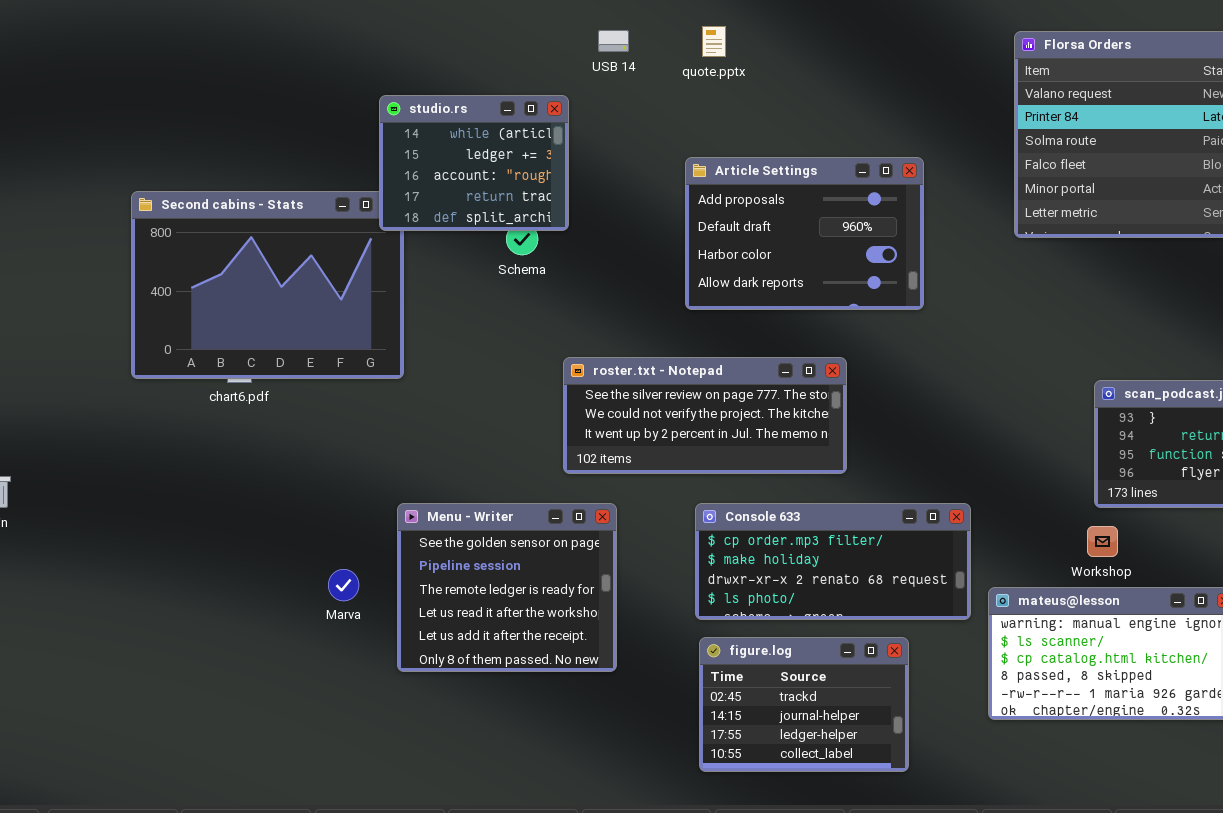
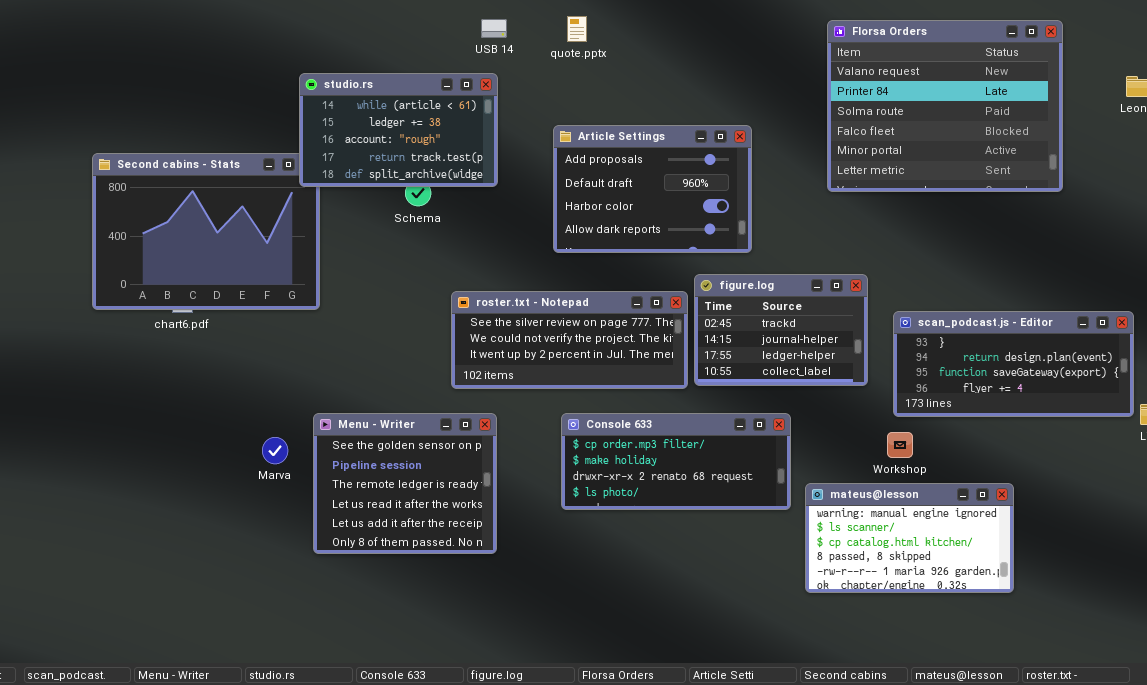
studio.rs: [379,95,569,231] -> [299,73,498,187], resized
Marva: [328,569,359,601] -> [262,437,288,464], moved
figure.log: [699,637,909,772] -> [694,274,868,386], moved

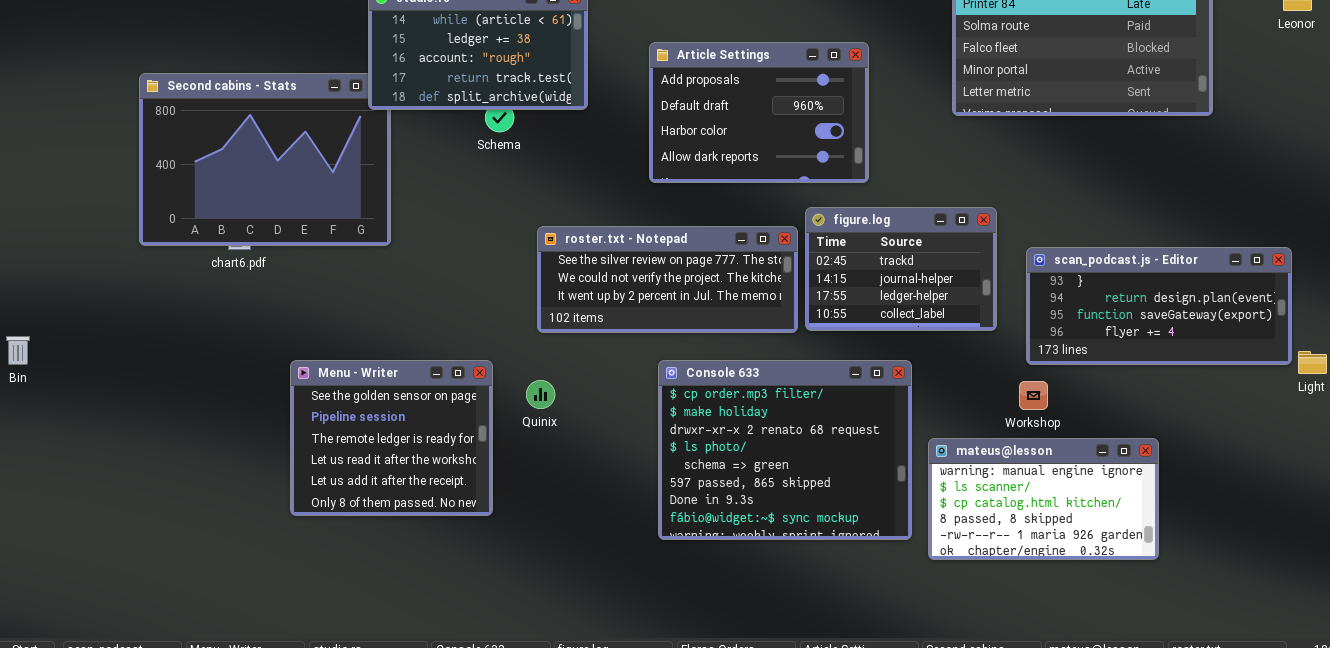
Menu - Writer: [313,413,497,554] -> [290,360,493,516], moved
Console 633: [561,413,791,510] -> [658,360,912,540], resized

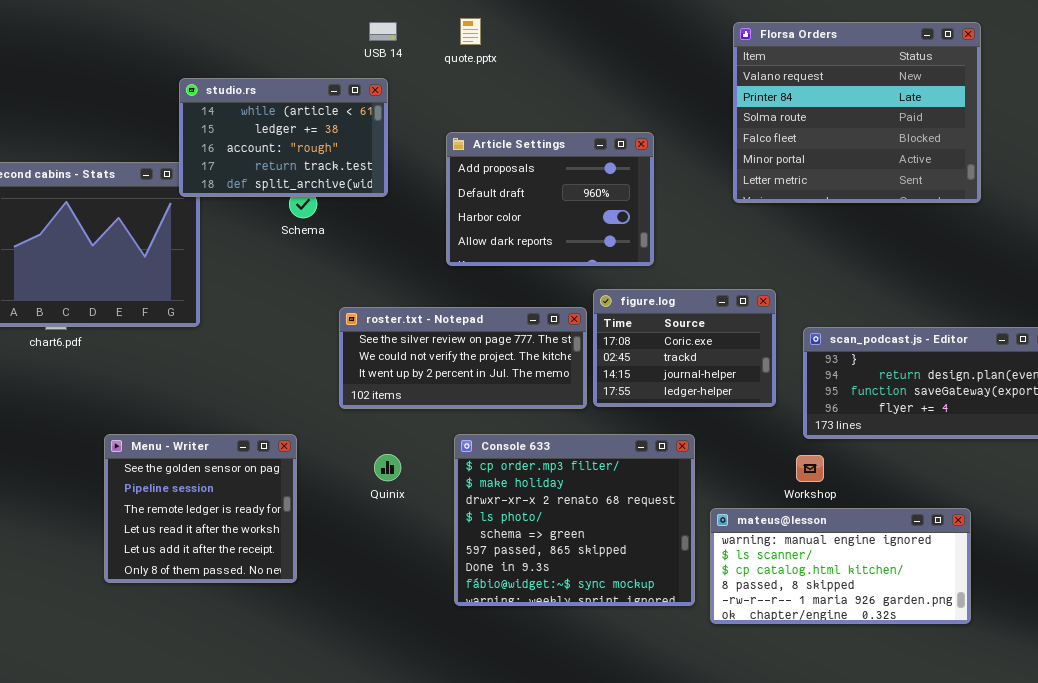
figure.log: [805,207,997,331] -> [593,289,776,407], scrolled up 1 row
Quinix: [526,380,555,409] -> [374,454,401,481], moved
mateus@lesson: [928,438,1159,560] -> [710,508,971,624], resized

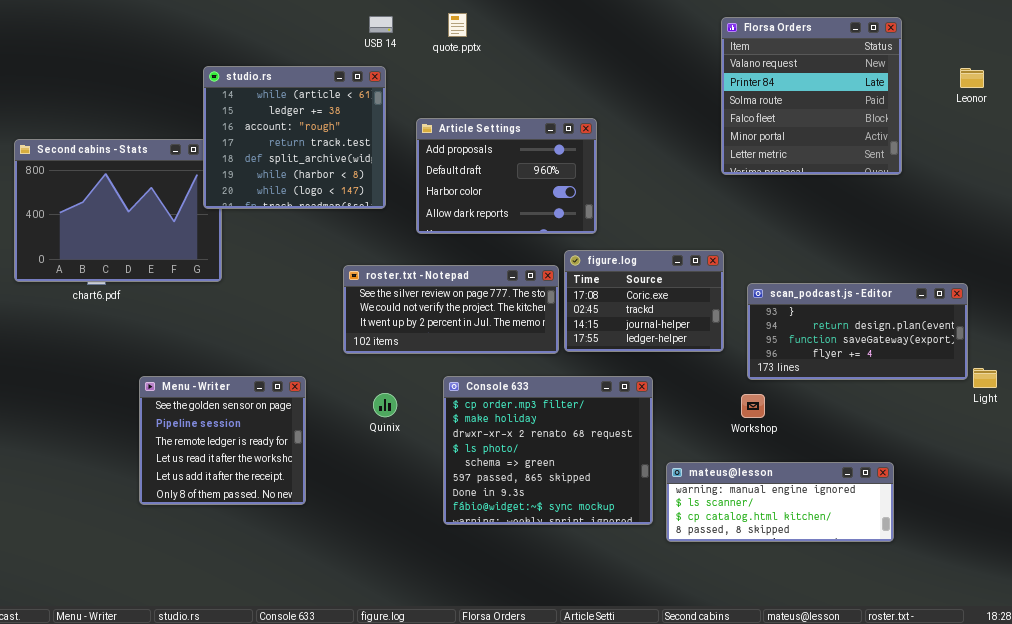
Florsa Orders: [733,22,981,203] -> [721,17,902,175], resized
studio.rs: [179,78,388,197] -> [203,66,386,209], resized
Article Settings: [446,132,654,266] -> [416,118,597,234], moved
mateus@lesson: [710,508,971,624] -> [666,462,894,542], resized

